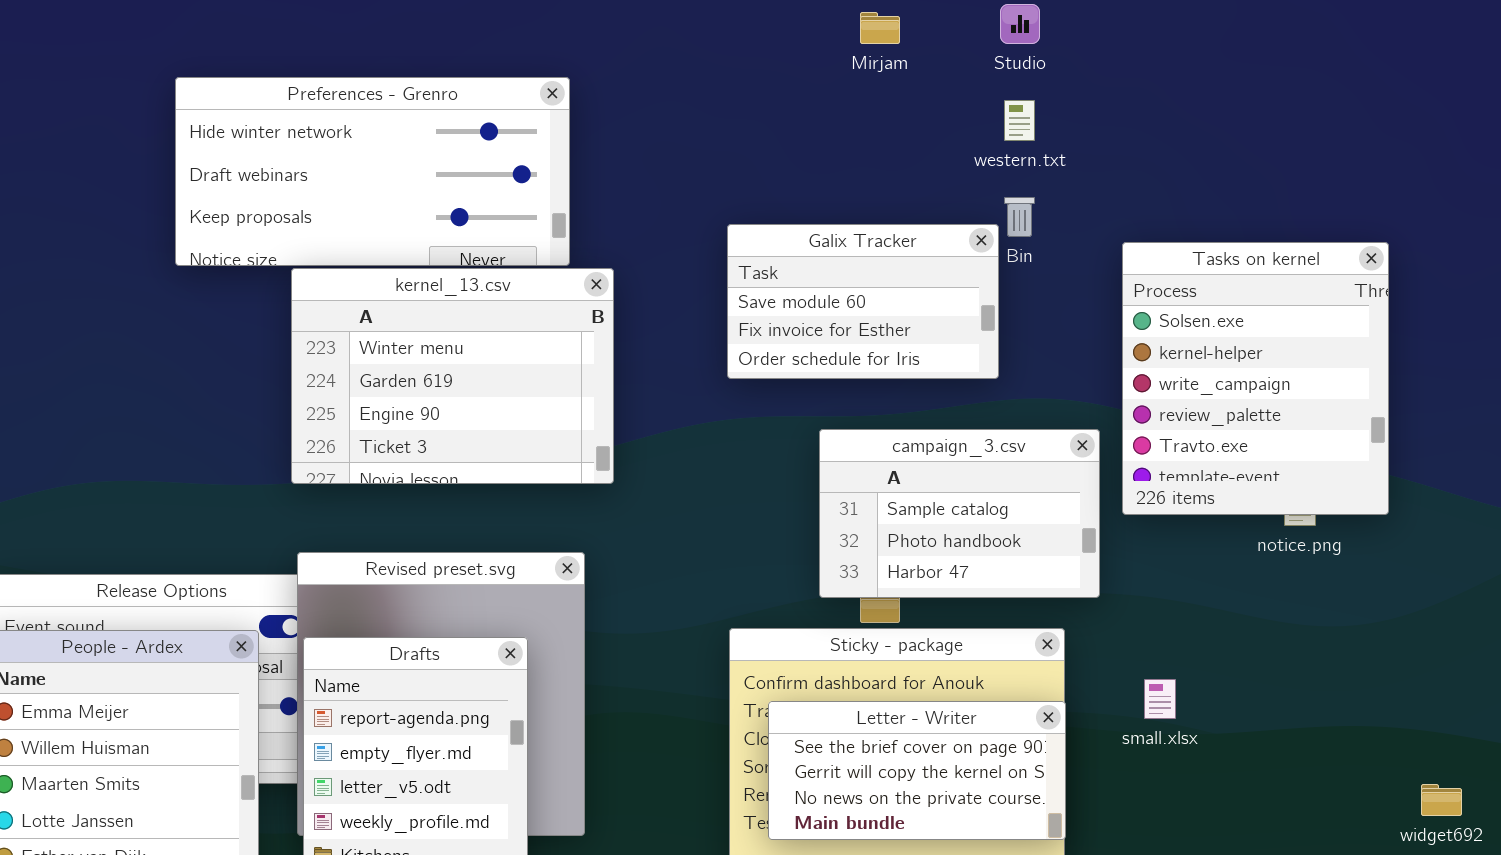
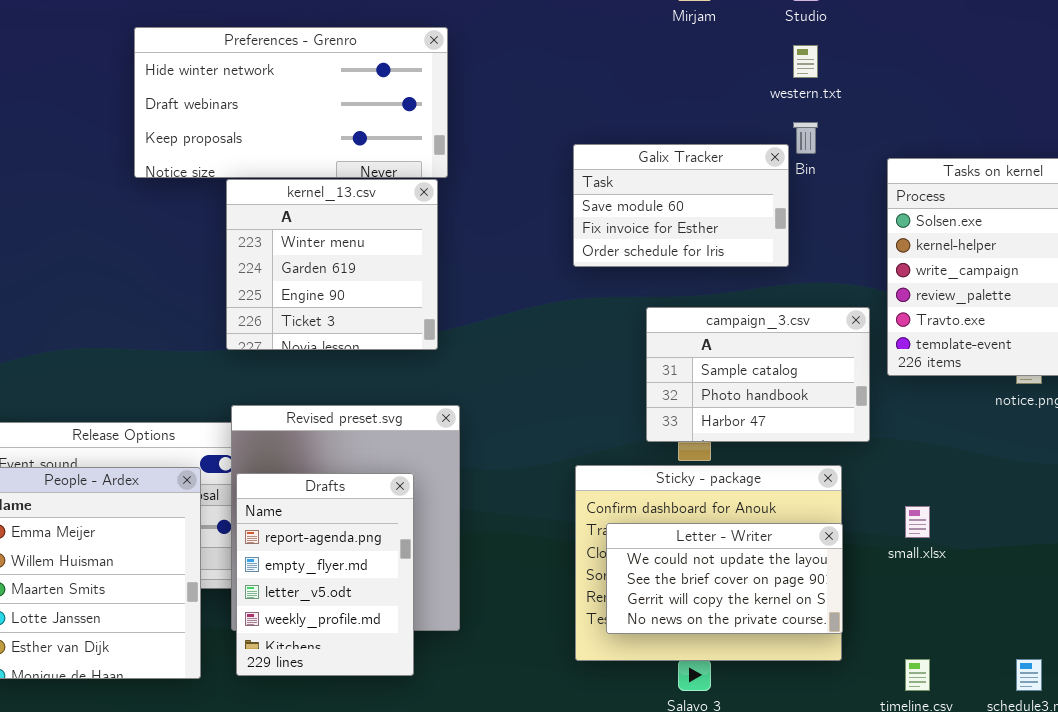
kernel_13.csv: [291,268,614,484] -> [226,179,438,350], resized
Letter - Writer: [768,701,1066,840] -> [606,523,843,634], scrolled up 1 row

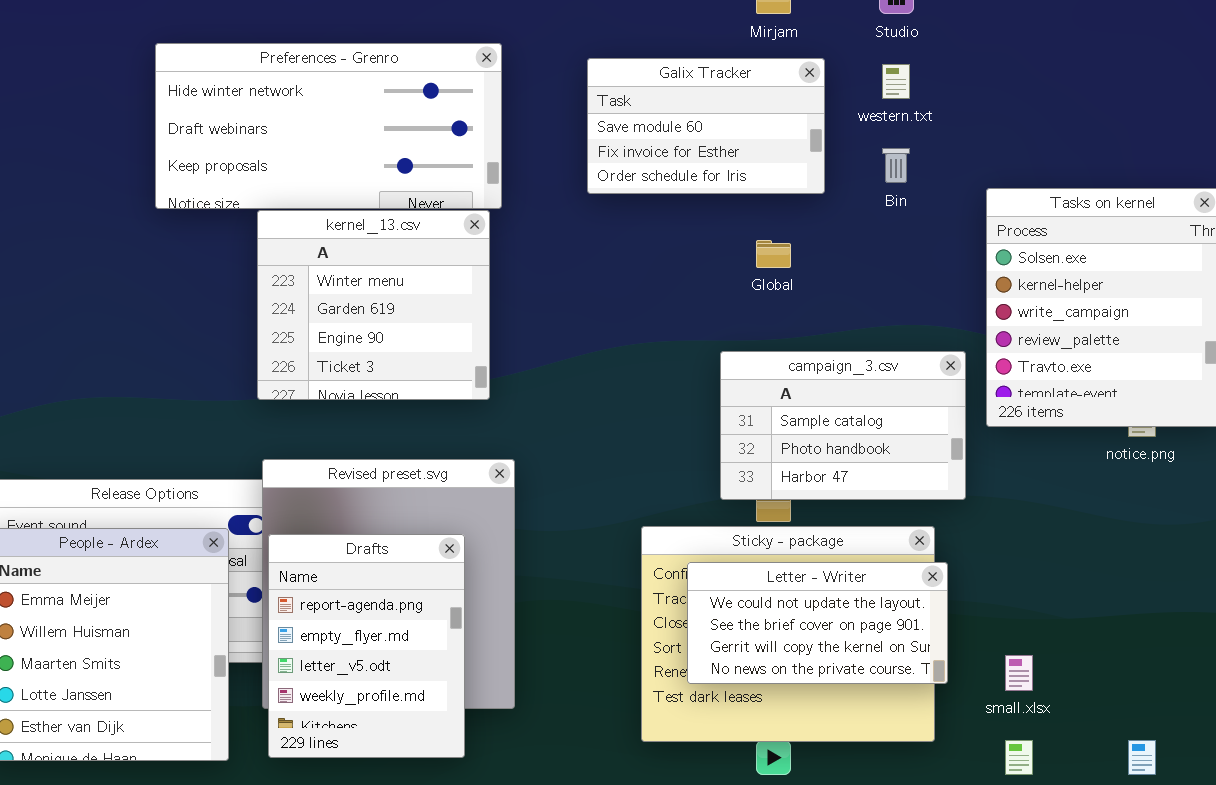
Galix Tracker: [573,144,789,267] -> [587,58,825,194], moved
small.xlsx: [905,506,930,538] -> [1005,655,1033,691], moved
Letter - Writer: [606,523,843,634] -> [687,562,948,684], moved

